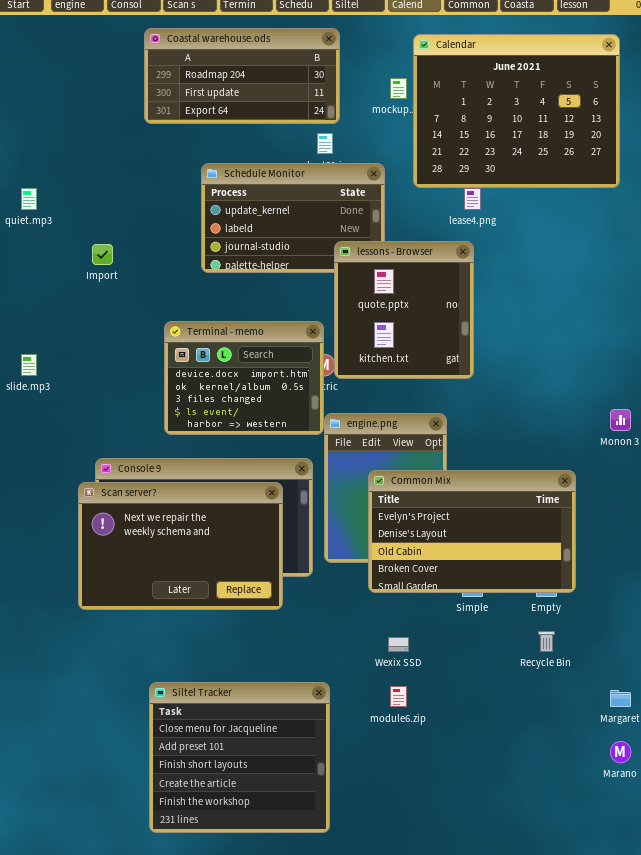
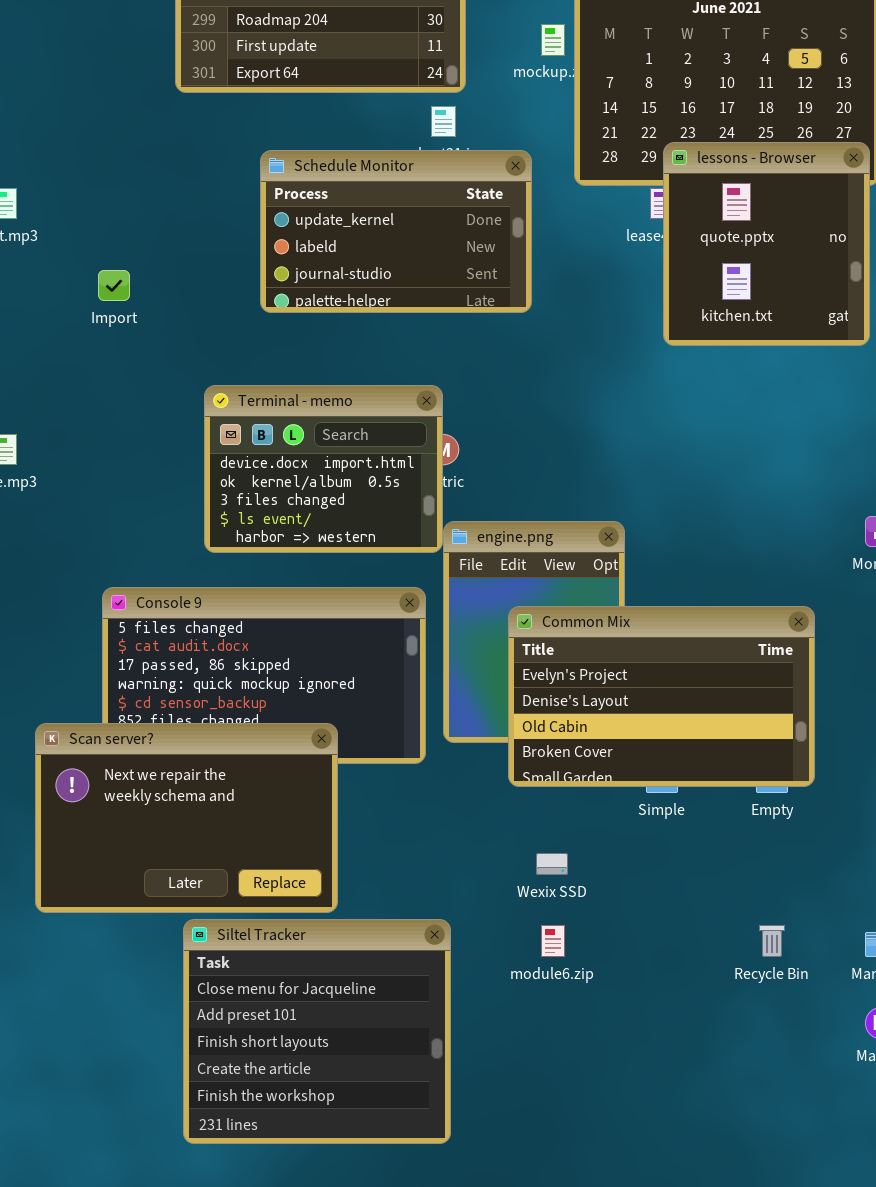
lessons - Browser: [334,241,474,379] -> [663,142,870,346], moved
Scan server?: [78,482,283,610] -> [35,723,338,913], moved
Recycle Bin: [538,631,555,652] -> [759,925,785,957], moved

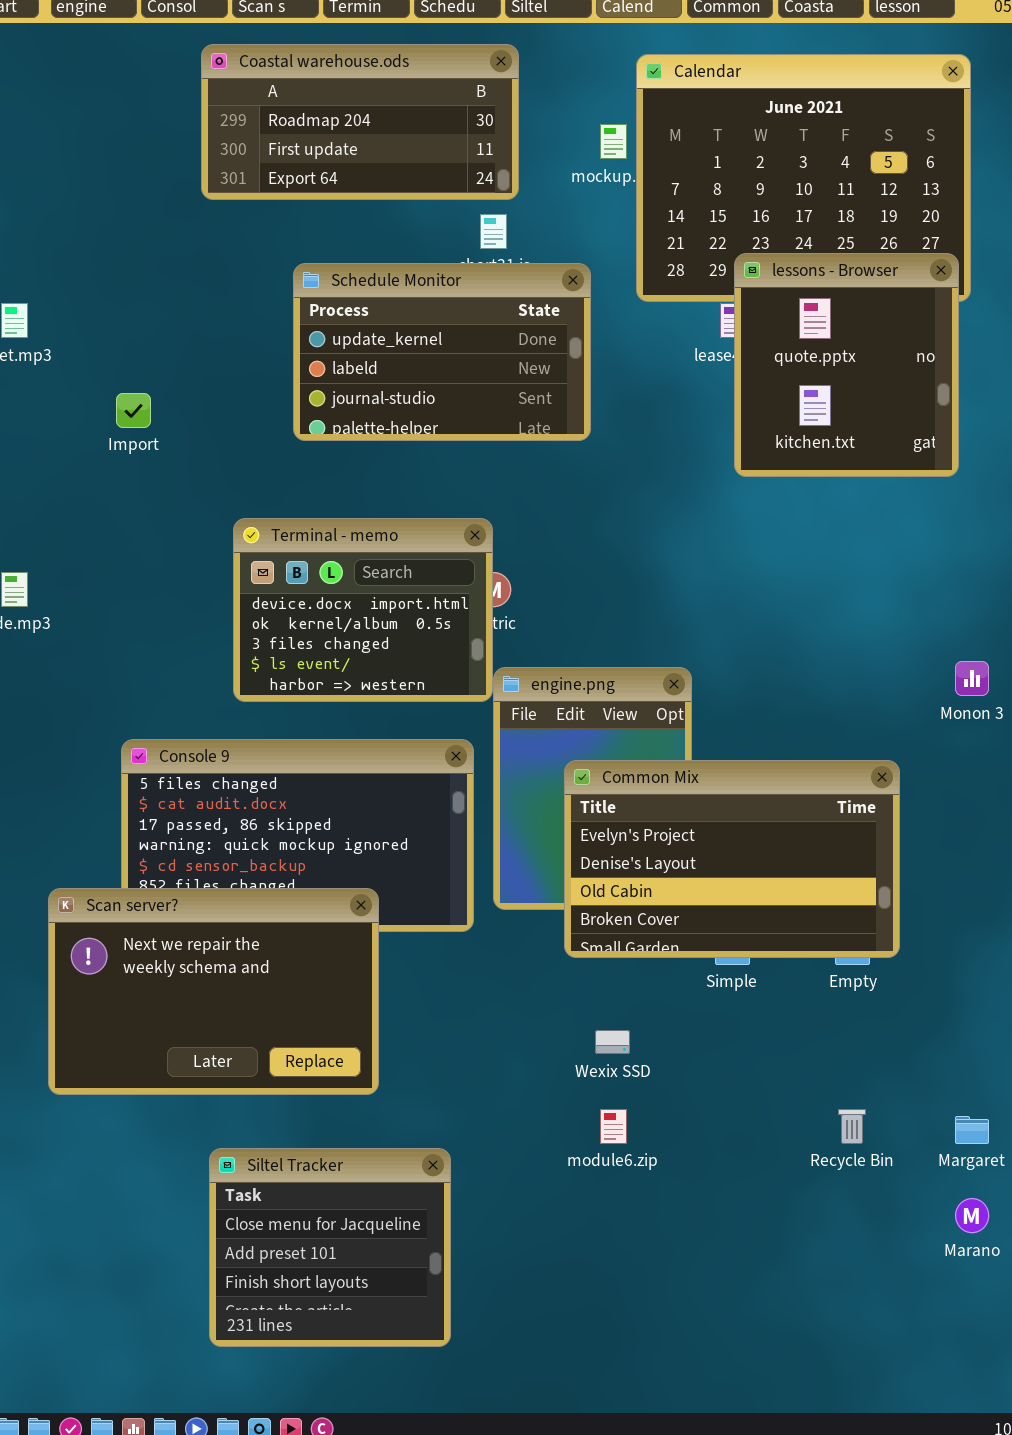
Siltel Tracker: [183,919,451,1144] -> [209,1148,451,1347], resized

